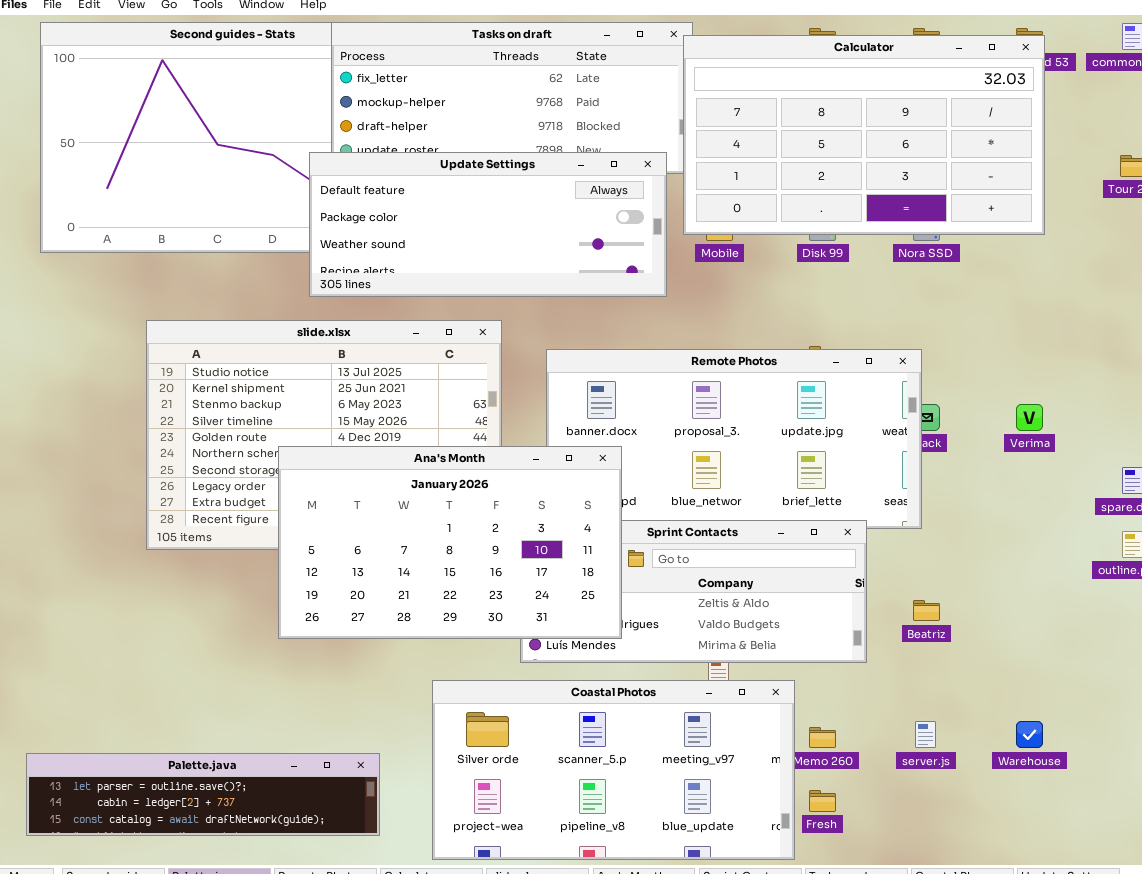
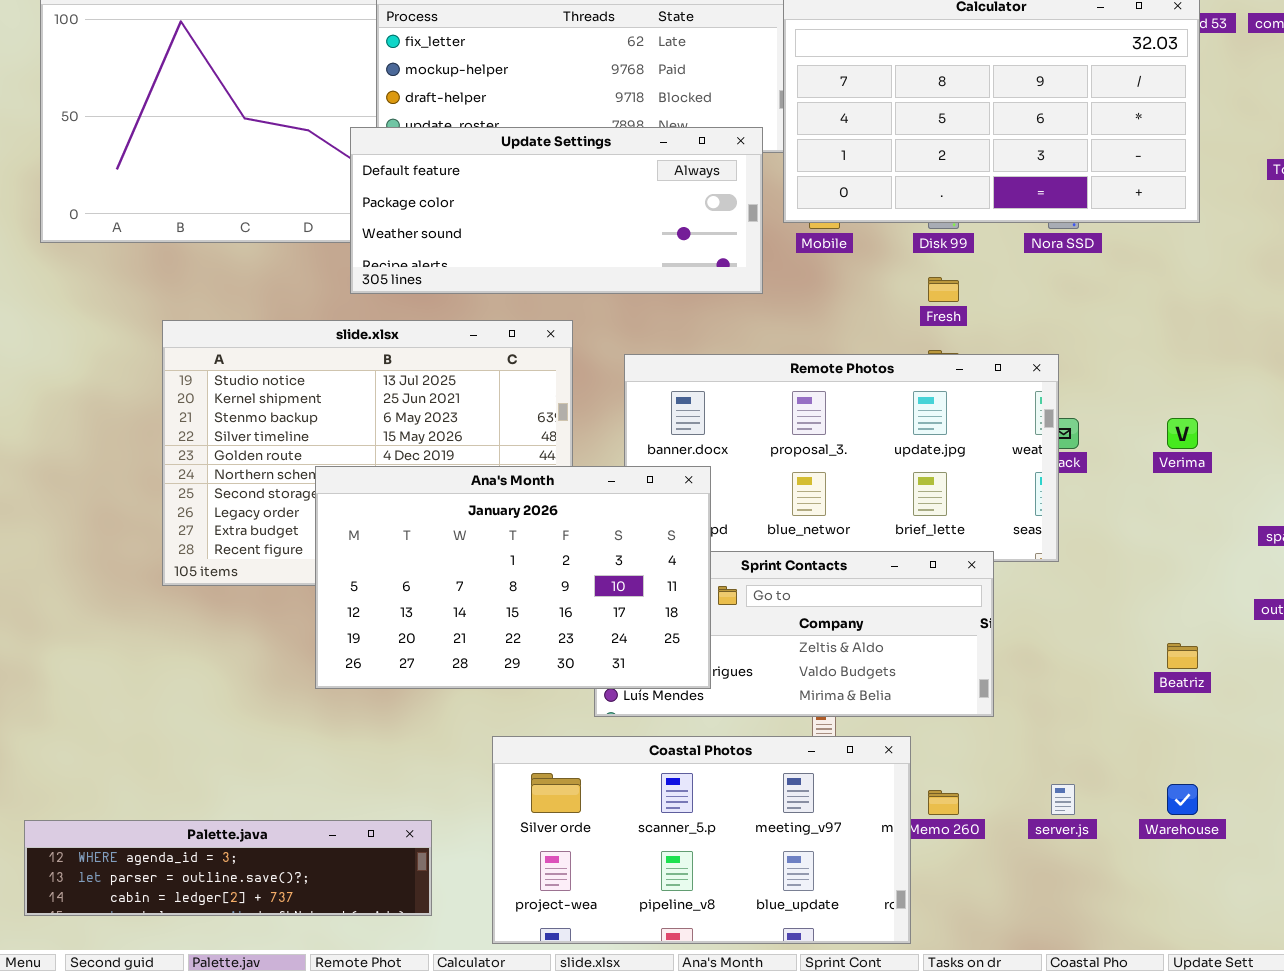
Beatriz: [913,600,940,621] -> [1167,643,1198,669], moved
Palette.java: [26,753,380,836] -> [24,820,432,916], scrolled up 1 row
Fresh: [809,790,836,812] -> [928,277,959,302], moved

